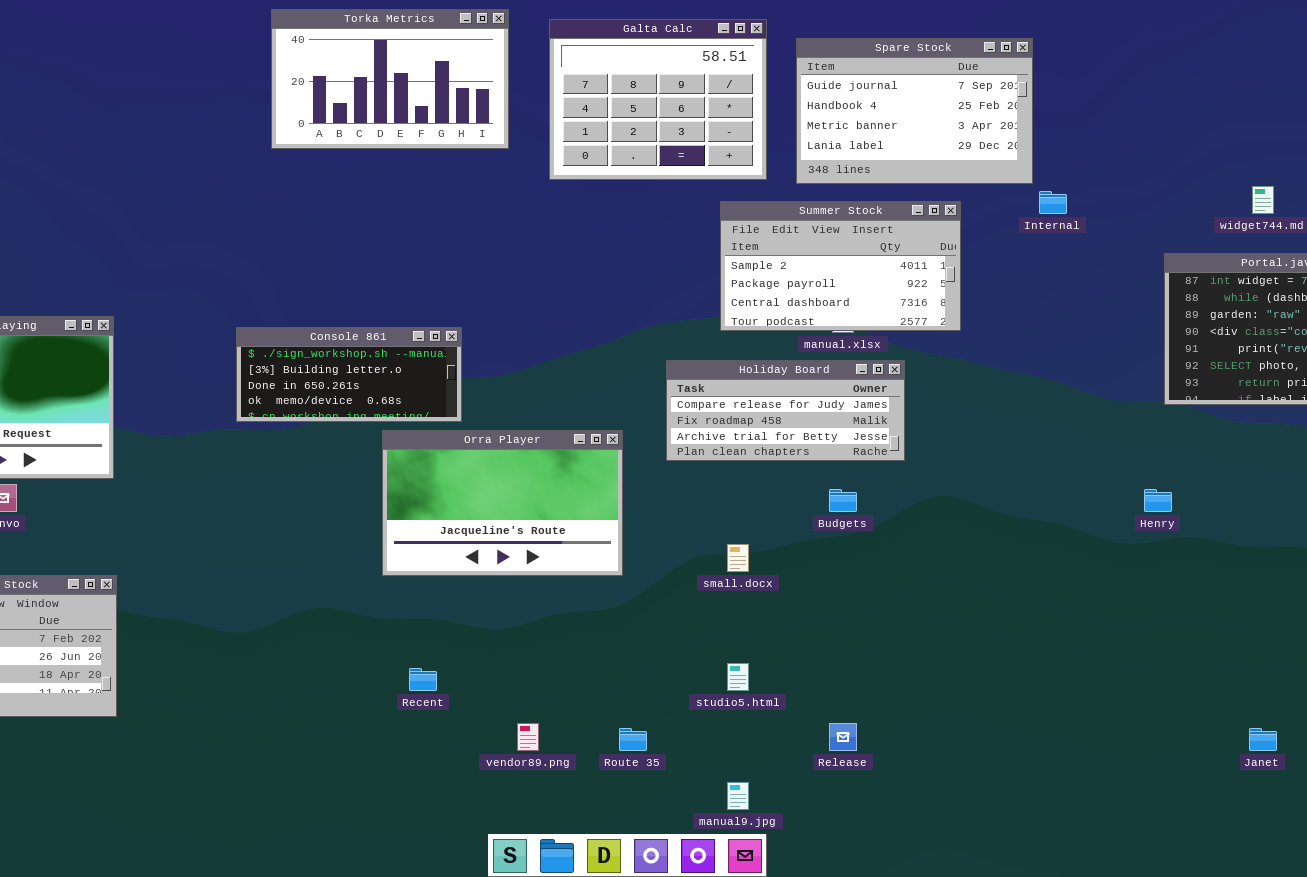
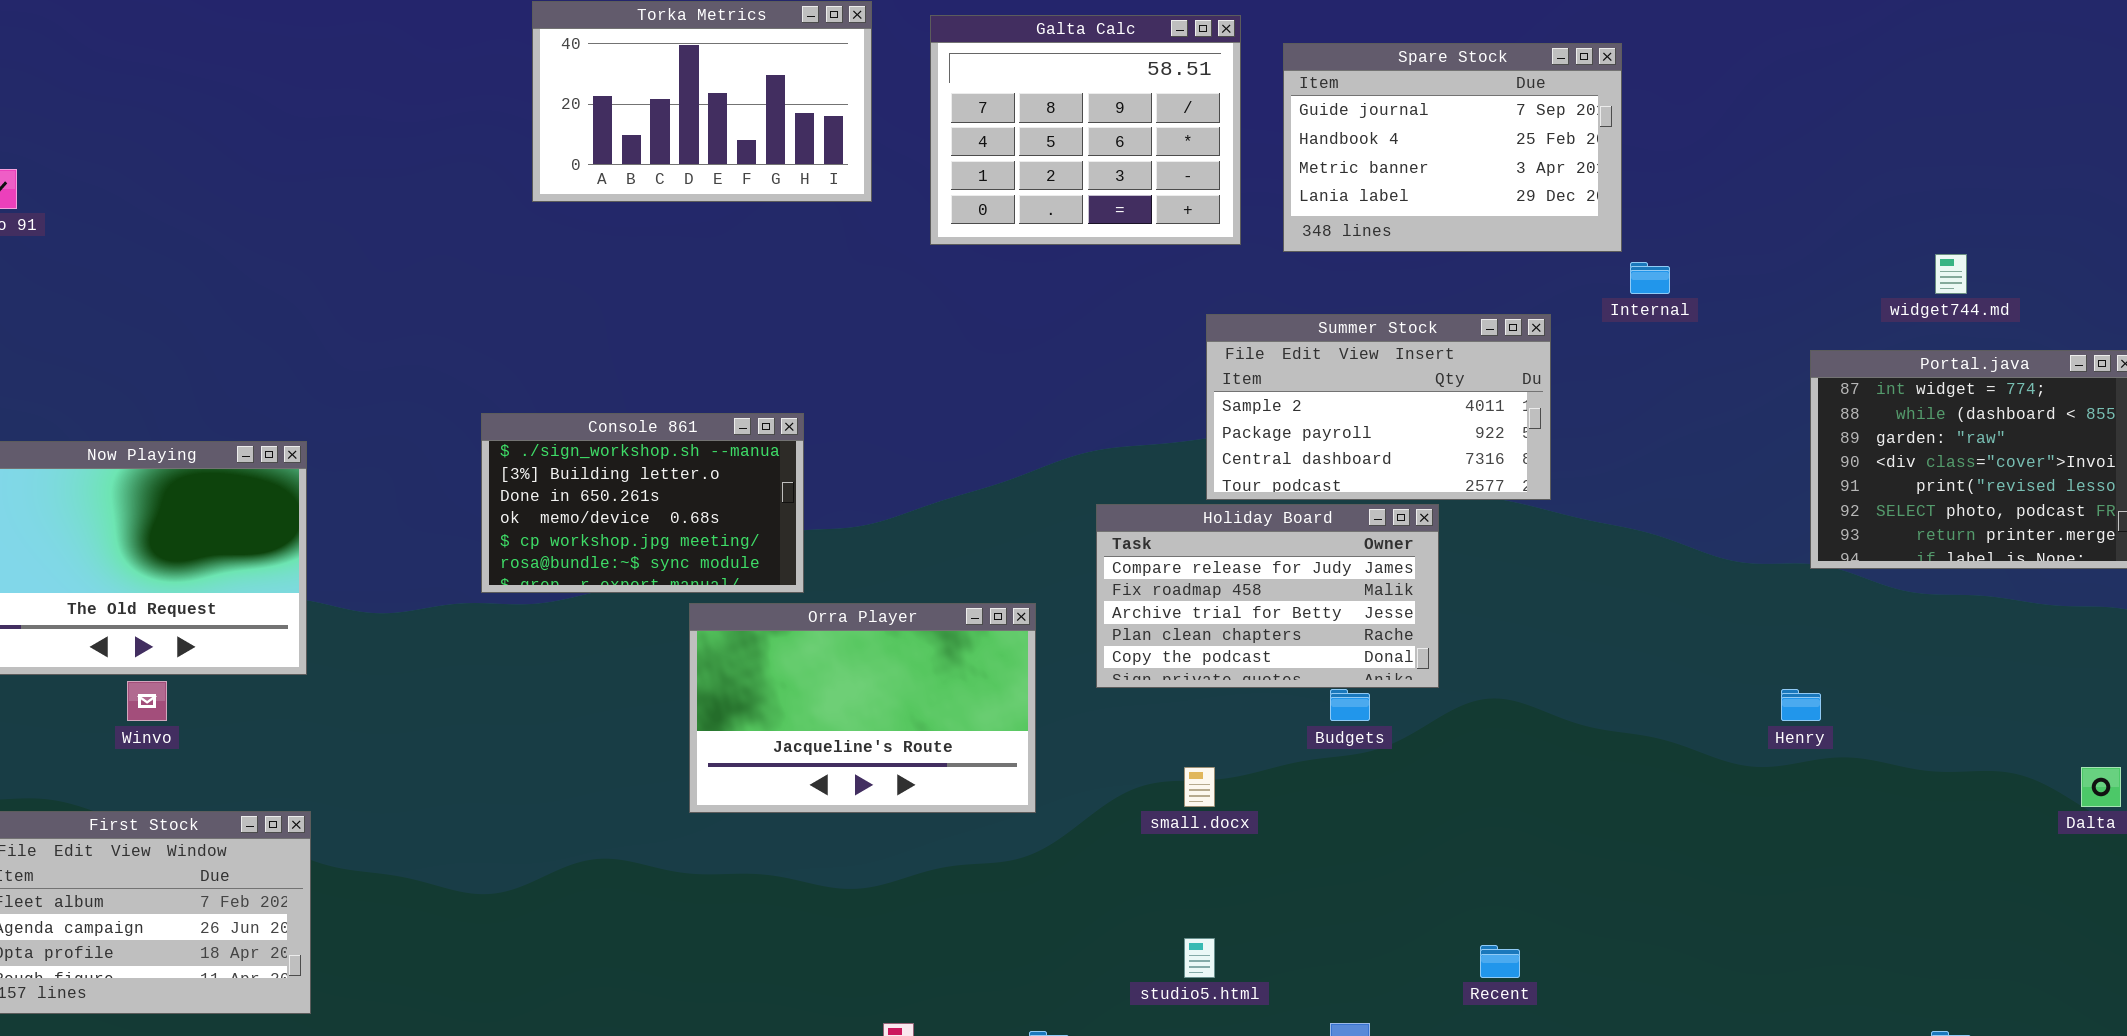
Summer Stock: [720,201,961,331] -> [1206,314,1551,500], moved
Console 861: [236,327,462,422] -> [481,413,804,593], resized
Holiday Board: [666,360,905,461] -> [1096,504,1439,688], resized
Recent: [409,668,437,691] -> [1480,945,1520,978], moved

